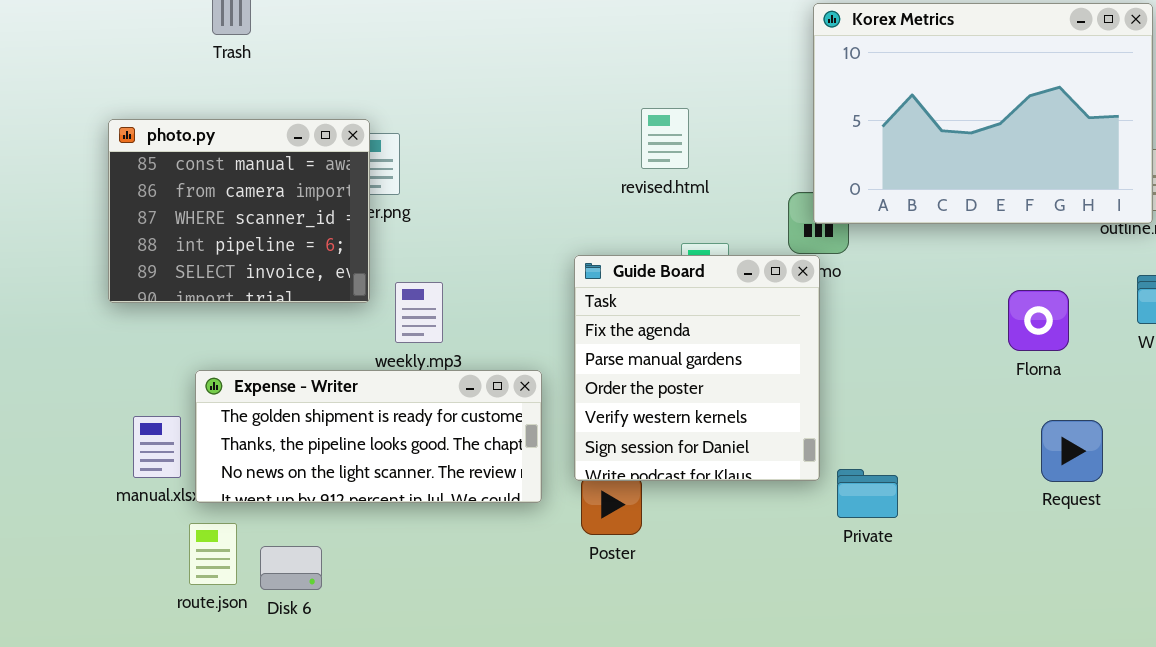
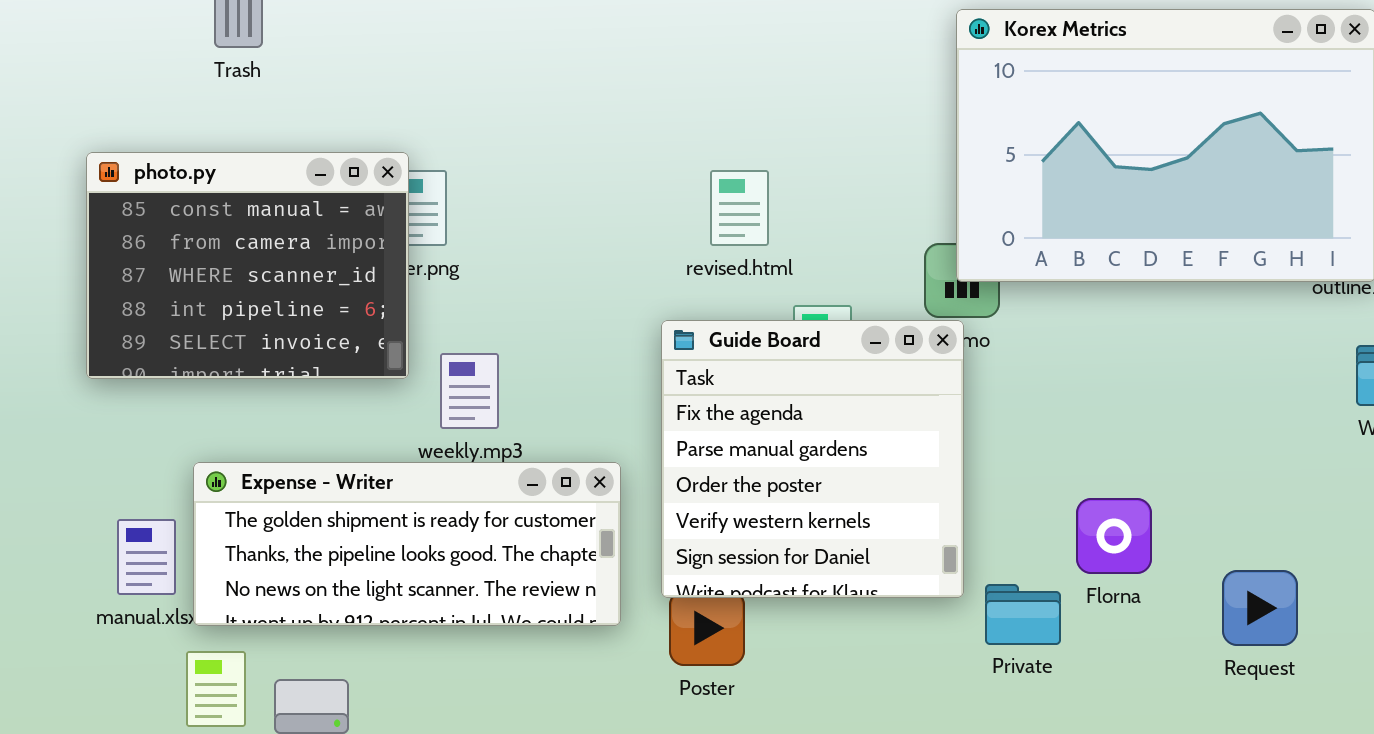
revised.html: [641,108,689,169] -> [710,170,769,246], moved
Florna: [1008,290,1069,351] -> [1076,498,1152,574], moved
Request: [1041,420,1103,482] -> [1222,570,1298,646], moved

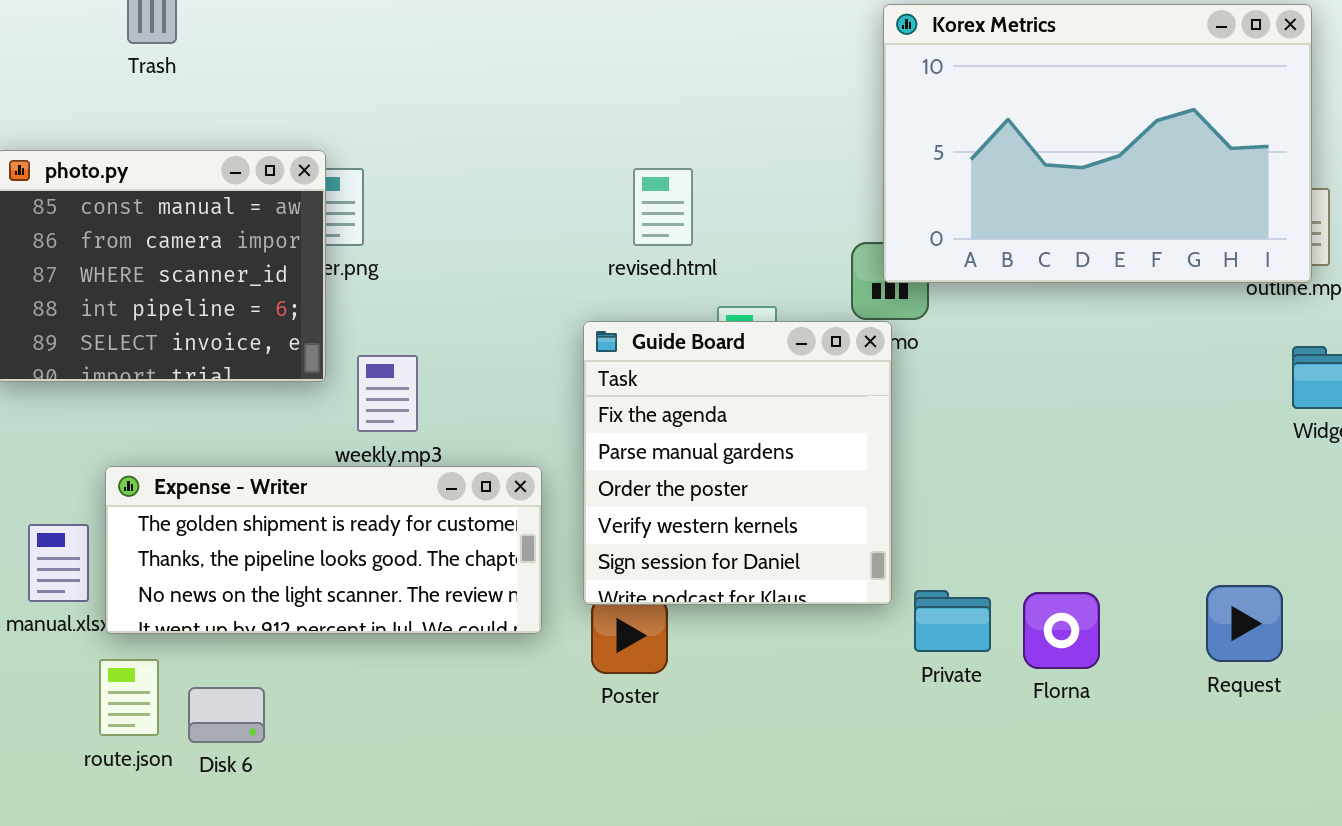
Florna: [1076,498,1152,574] -> [1023,592,1100,669], moved
Request: [1222,570,1298,646] -> [1206,585,1283,662], moved

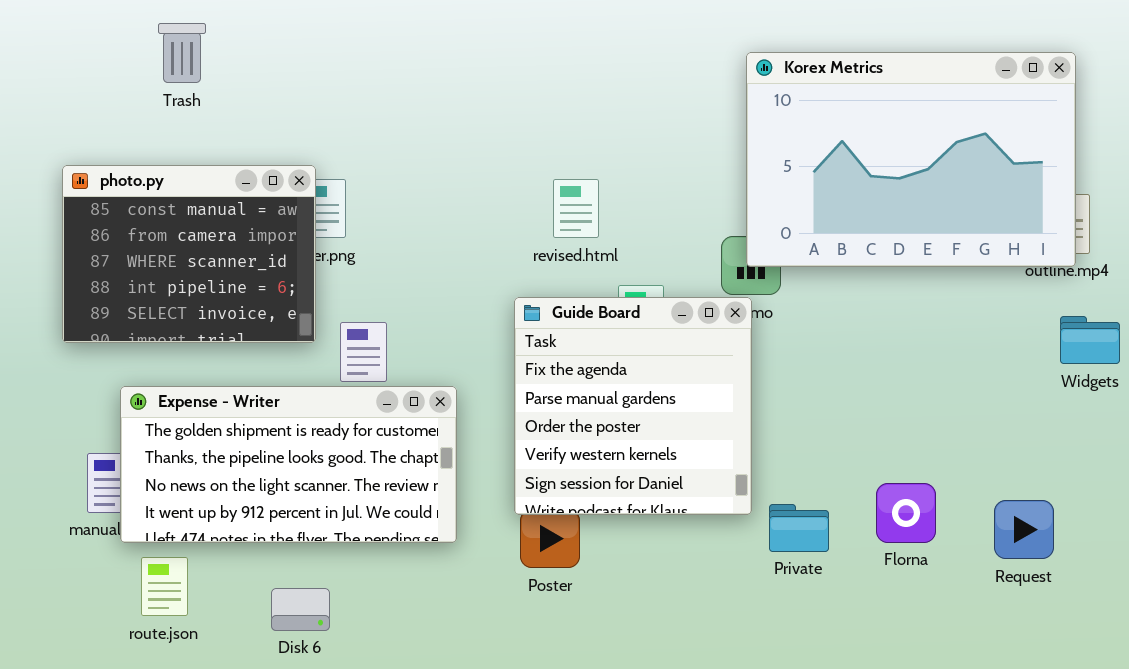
Expense - Writer: [105,466,542,634] -> [120,386,457,543], moved, resized
Florna: [1023,592,1100,669] -> [876,483,936,543], moved
Disk 6: [188,687,265,743] -> [271,588,330,631], moved

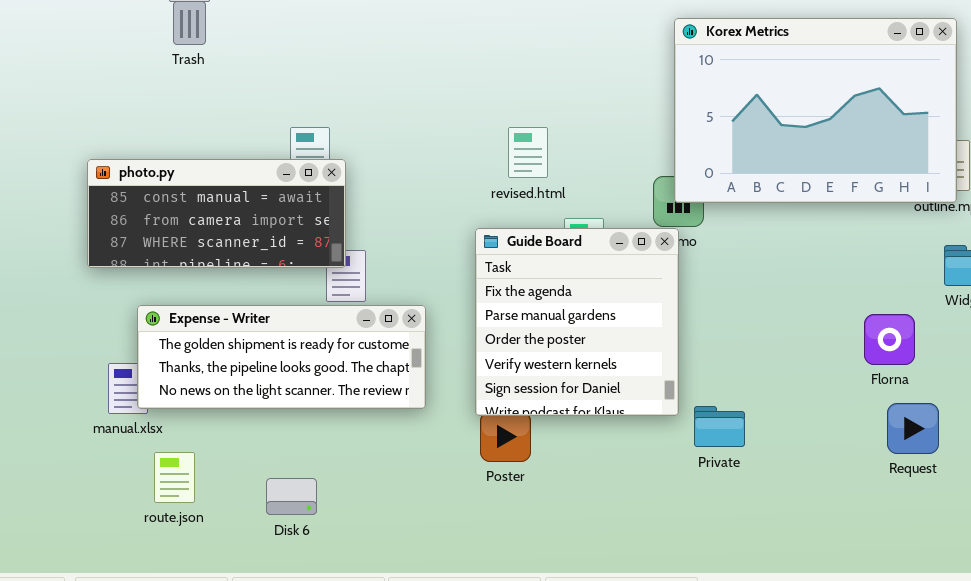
photo.py: [62,165,316,343] -> [87,159,346,268], resized
Expense - Writer: [120,386,457,543] -> [137,305,426,409], resized
Florna: [876,483,936,543] -> [864,314,915,365], moved

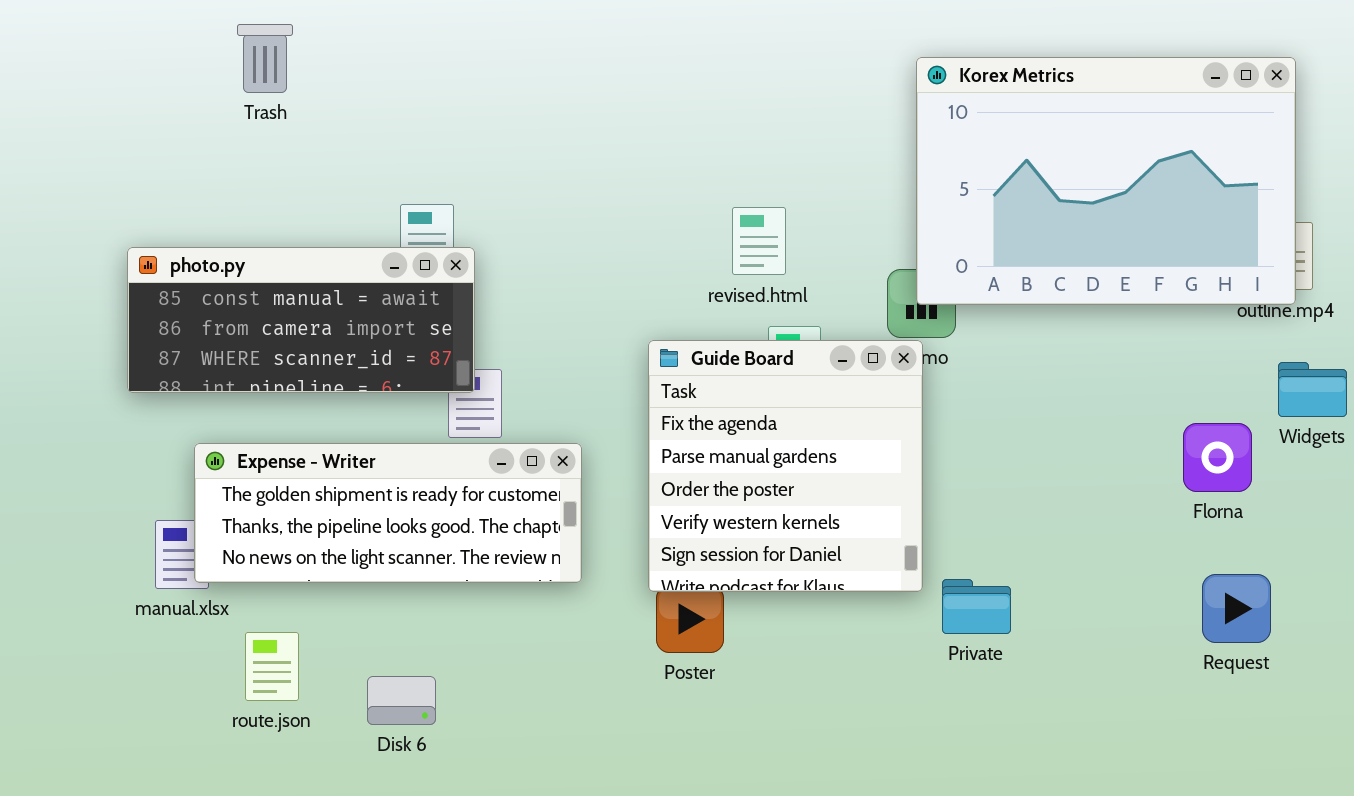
revised.html: [508,127,548,178] -> [732,207,786,275], moved
Florna: [864,314,915,365] -> [1183,423,1252,492], moved
route.json: [154,452,195,503] -> [245,632,299,701], moved

